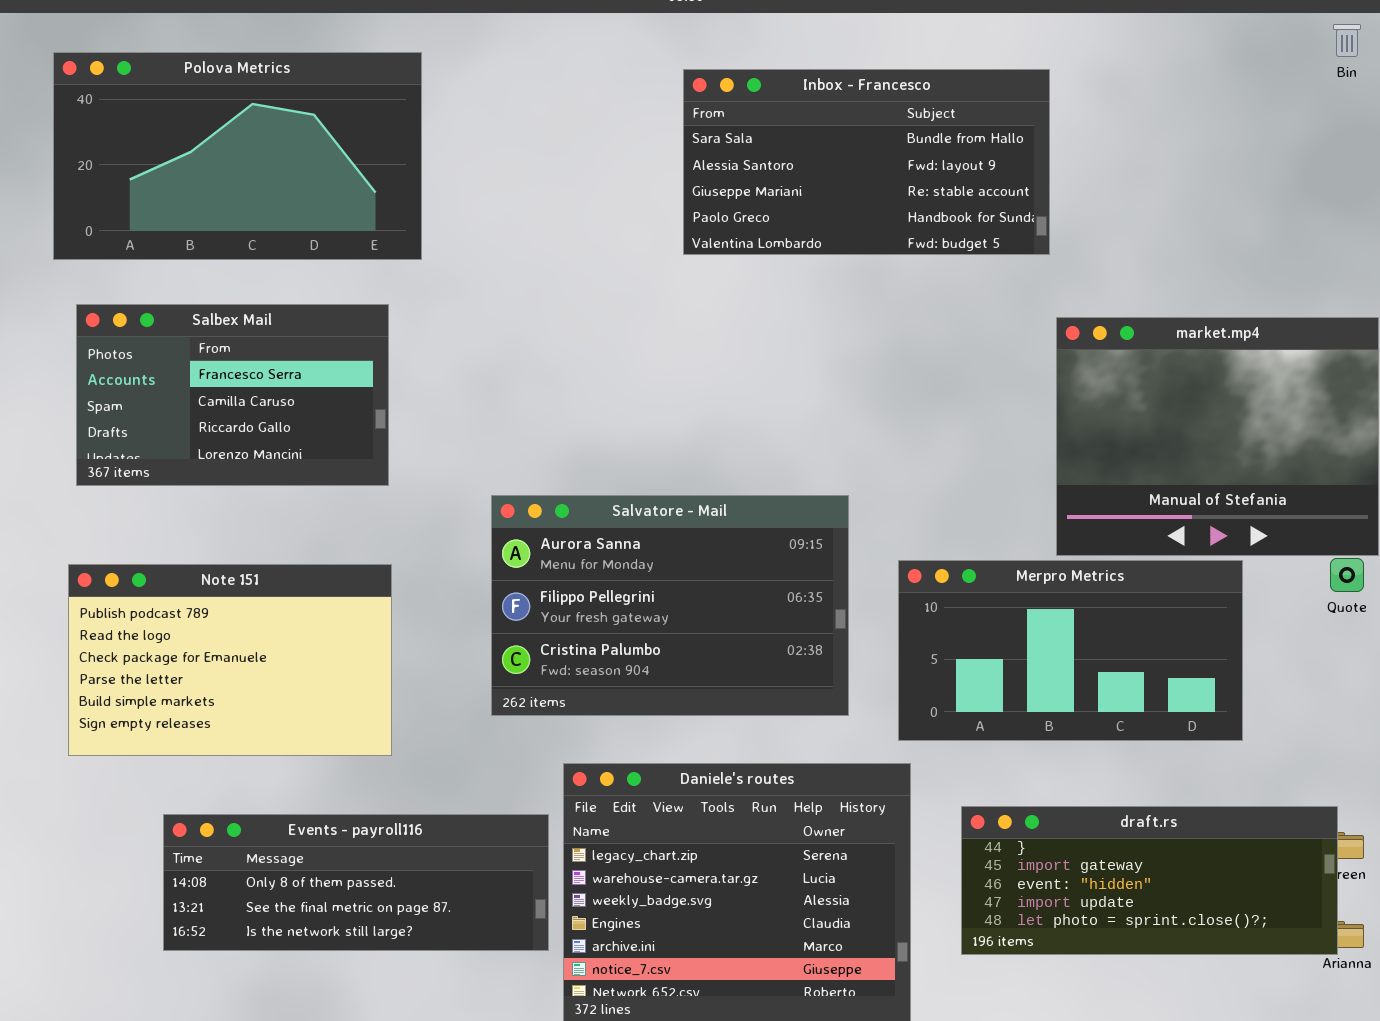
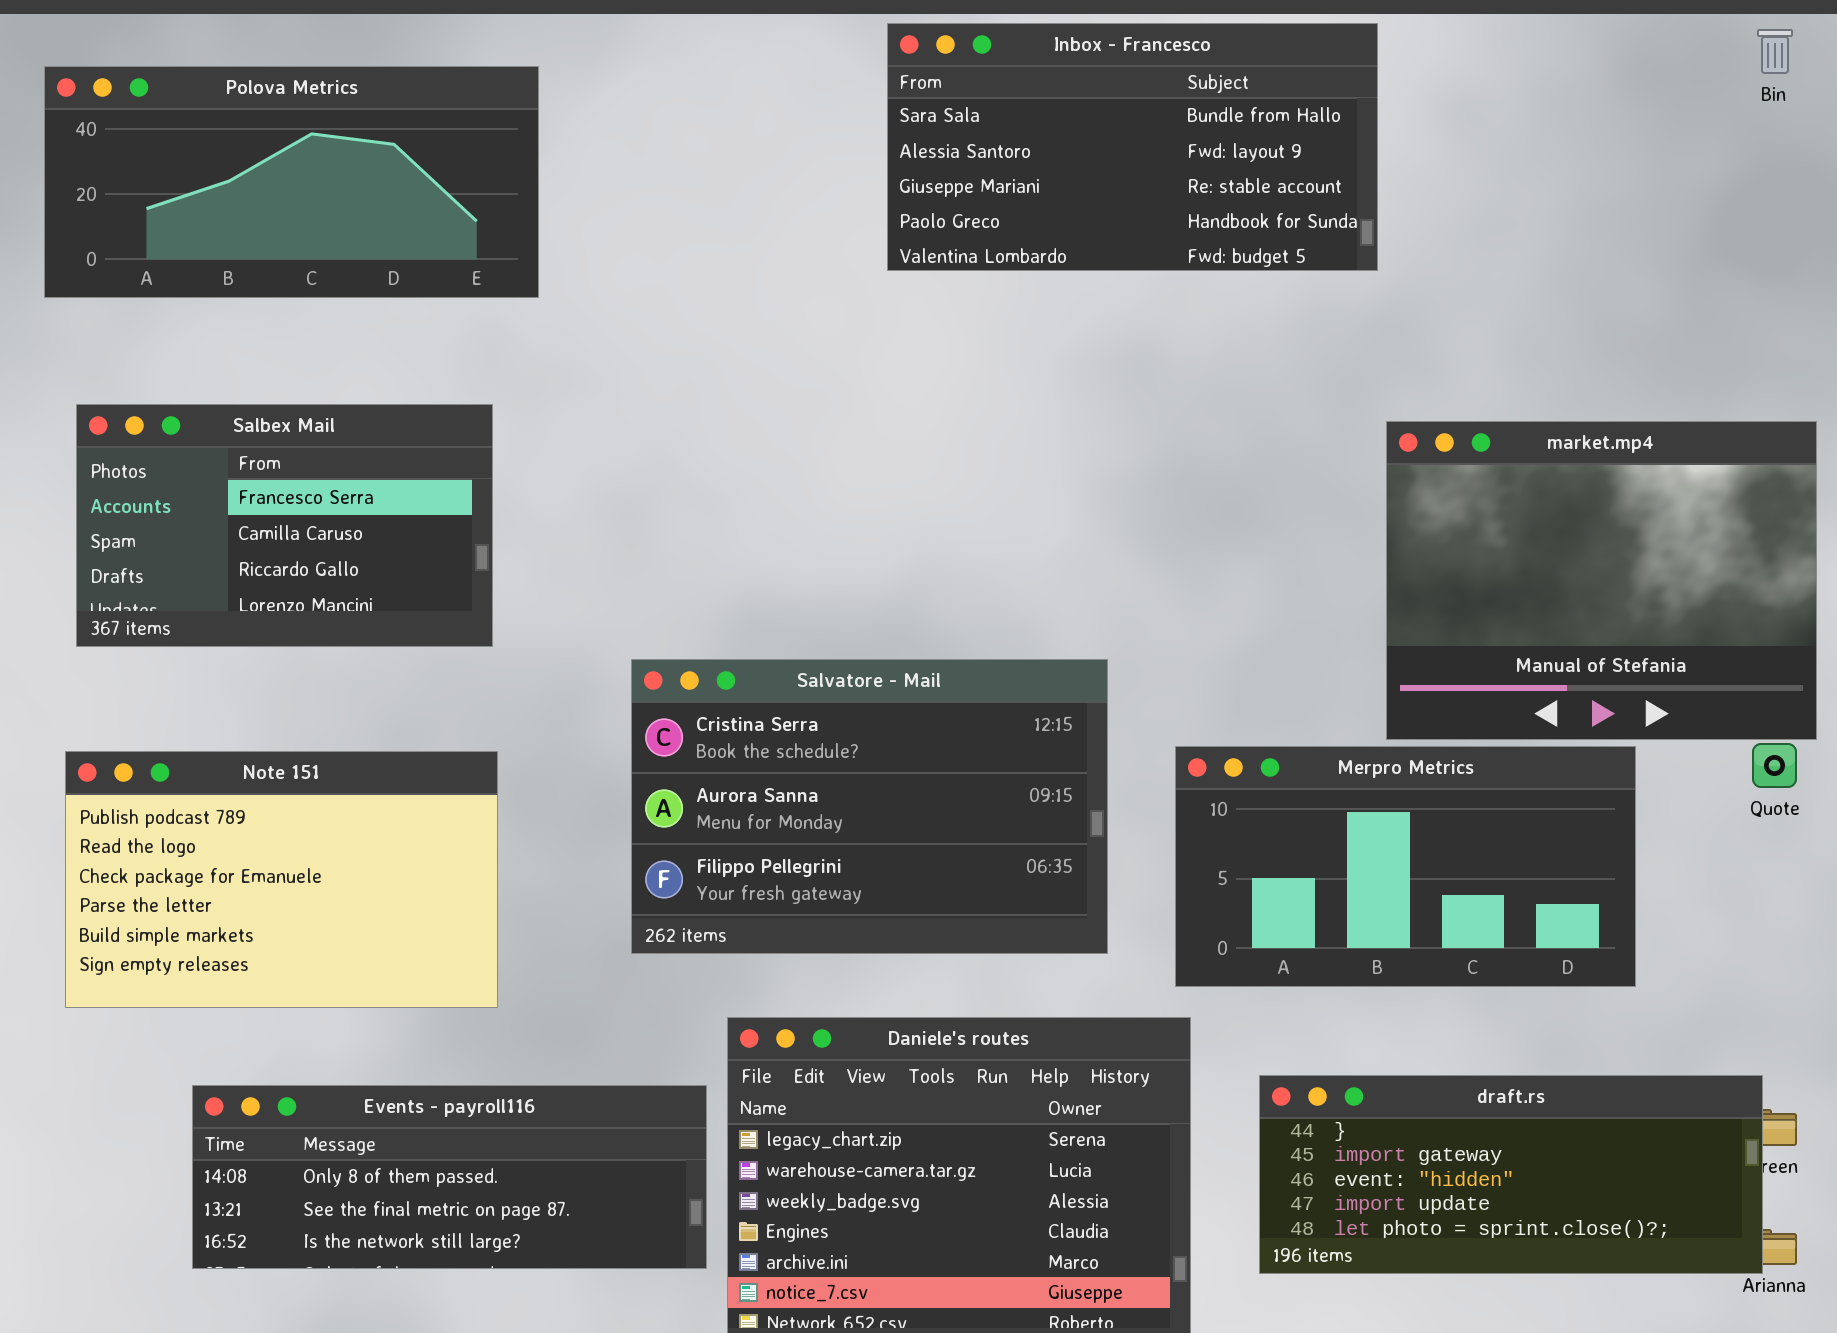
Polova Metrics: [53,52,422,260] -> [44,66,539,298], resized
Inbox - Francesco: [683,69,1050,255] -> [887,23,1378,271], moved
Salvatore - Mail: [491,495,849,716] -> [631,659,1108,954], scrolled up 1 row

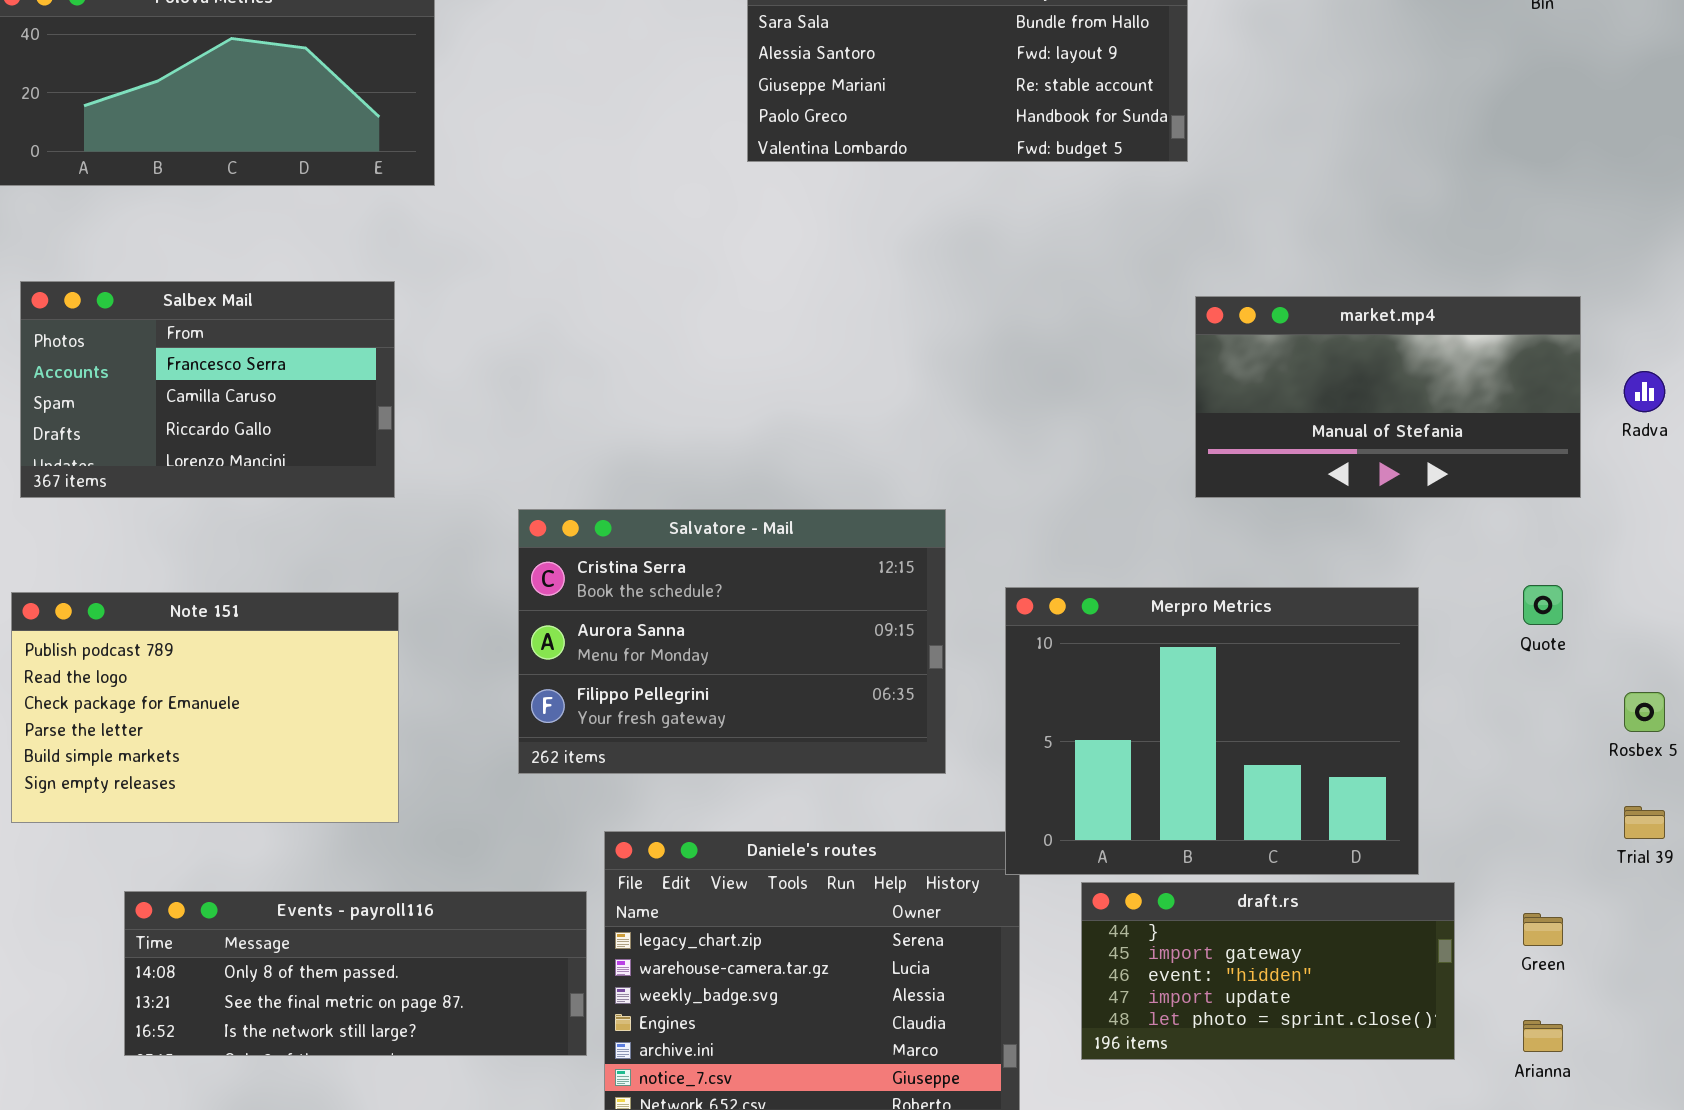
market.mp4: [1386,421,1817,740] -> [1195,296,1581,498], resized
Merpro Metrics: [1175,746,1636,987] -> [1005,587,1419,875], resized
draft.rs: [1259,1075,1763,1274] -> [1081,882,1455,1060], resized

